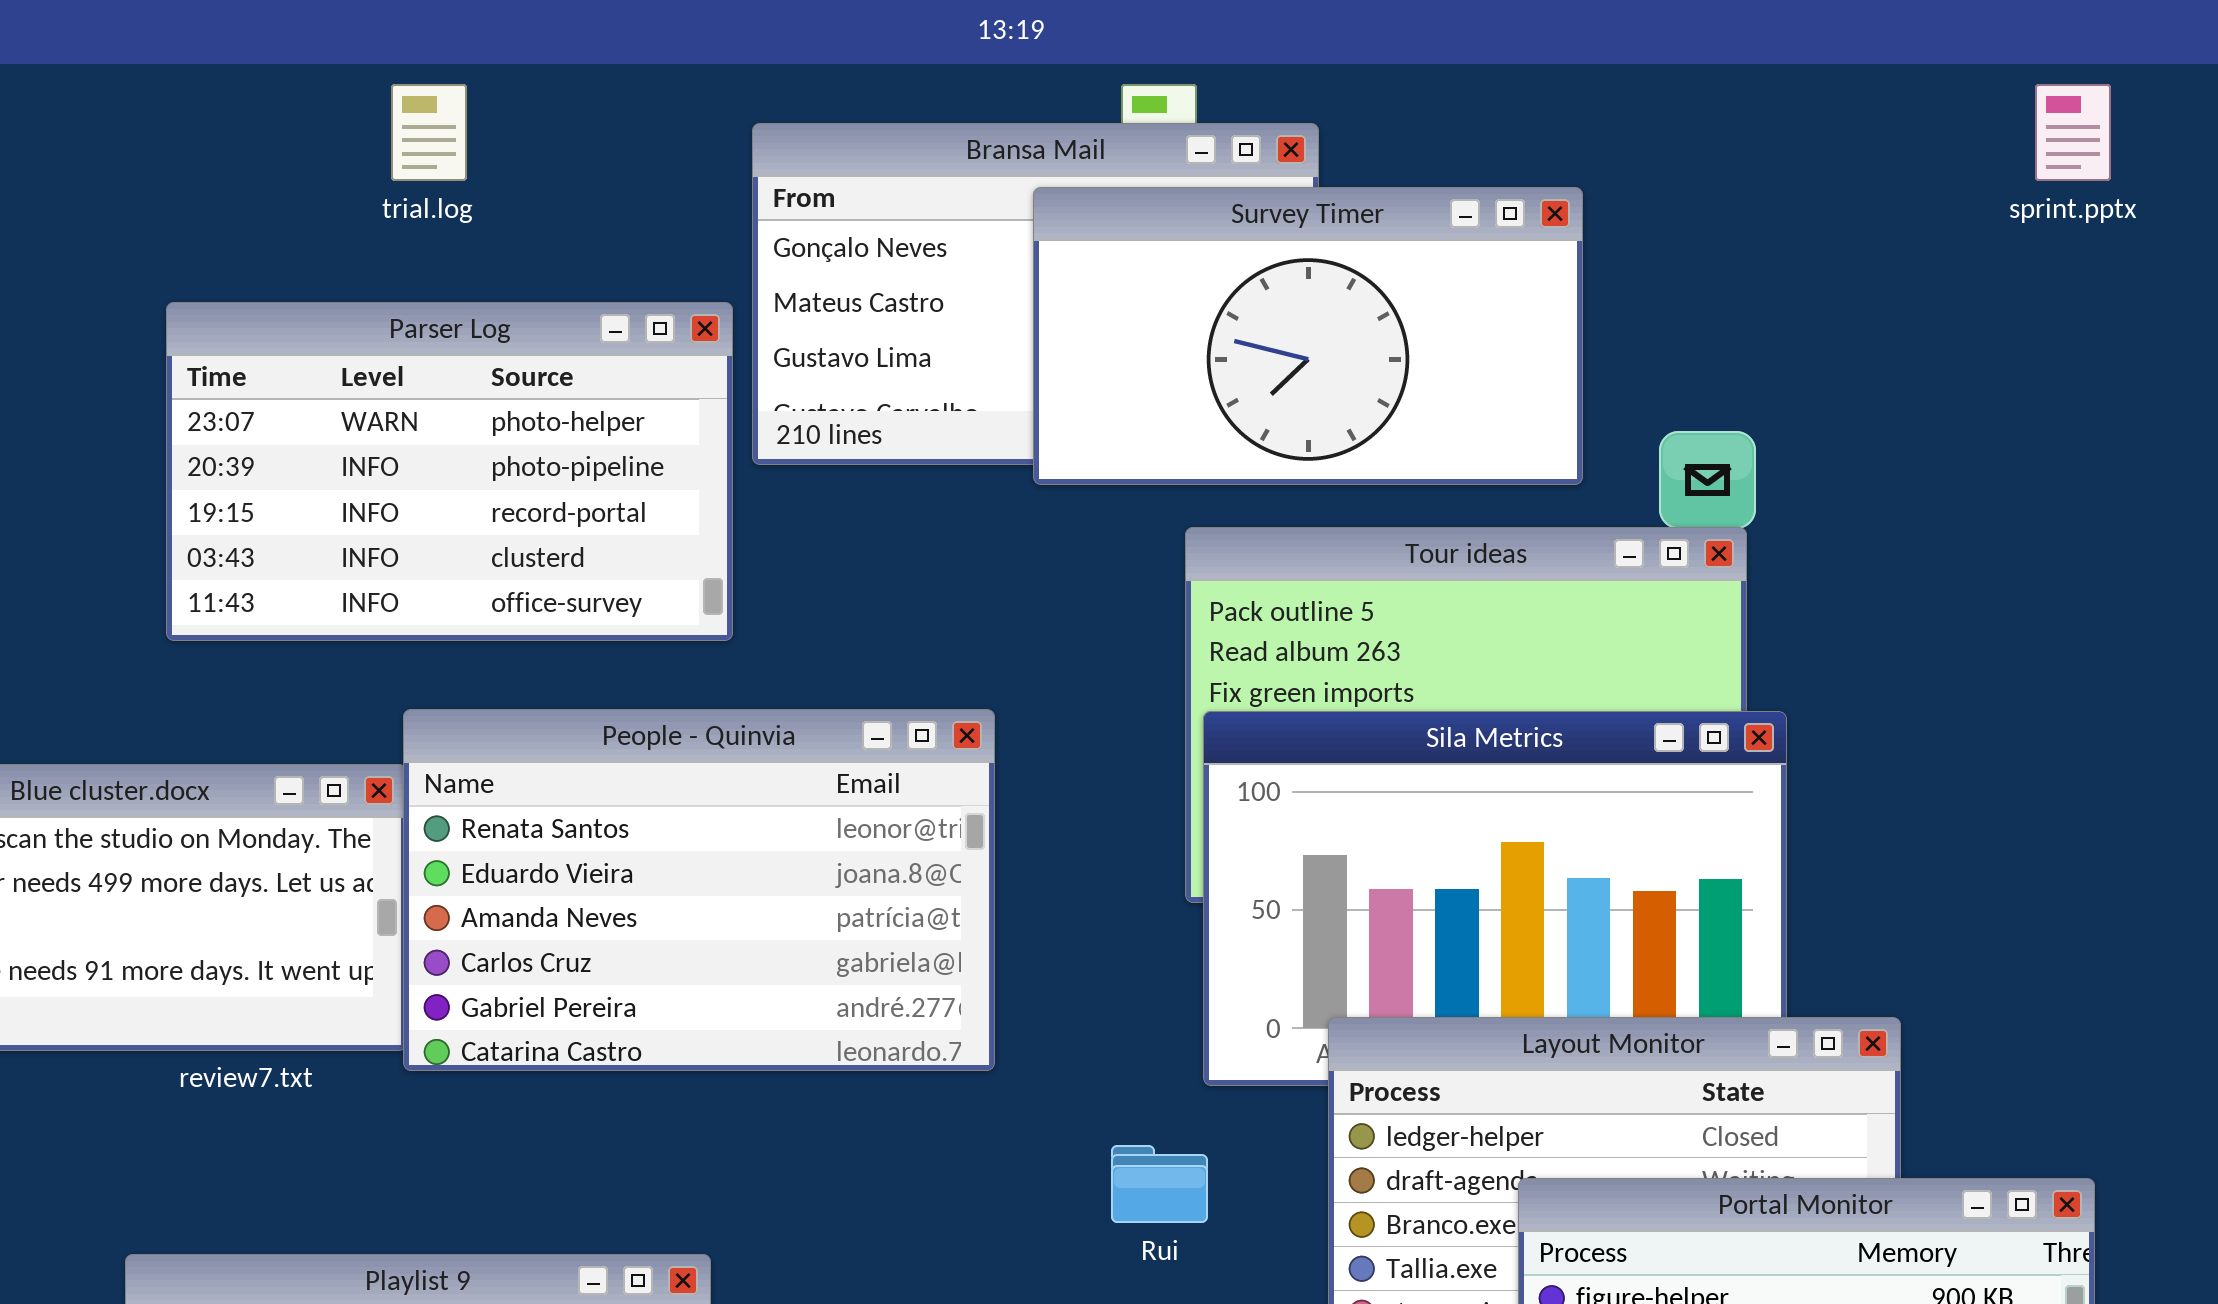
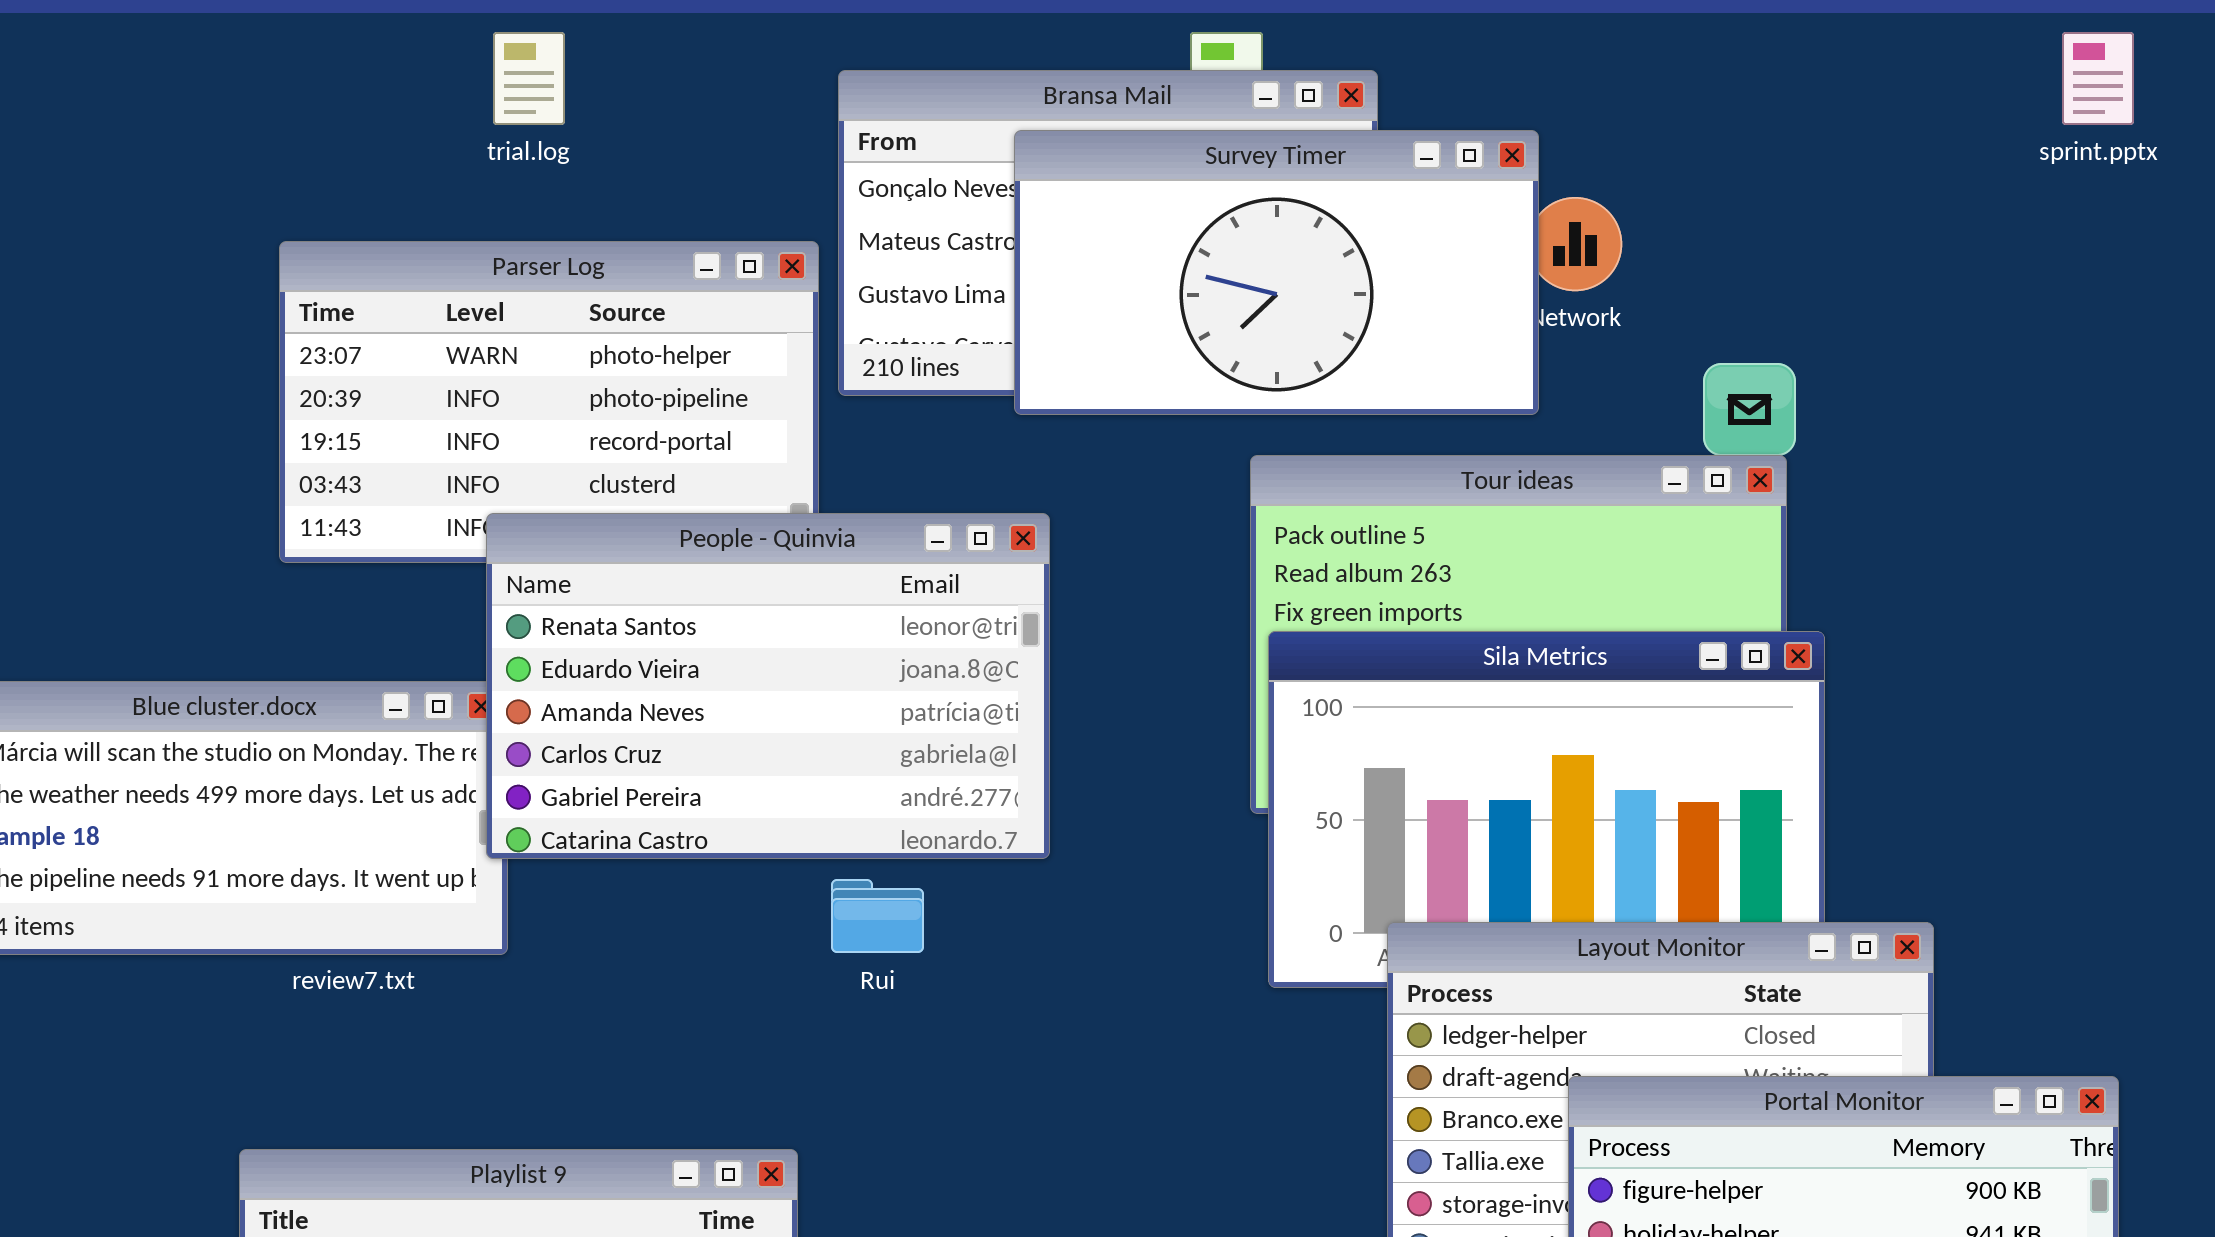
Survey Timer: [1033,187,1583,485] -> [1014,130,1539,415], moved
People - Quinvia: [403,709,995,1071] -> [486,513,1050,859], moved
Rui: [1111,1145,1208,1223] -> [831,879,924,953], moved

